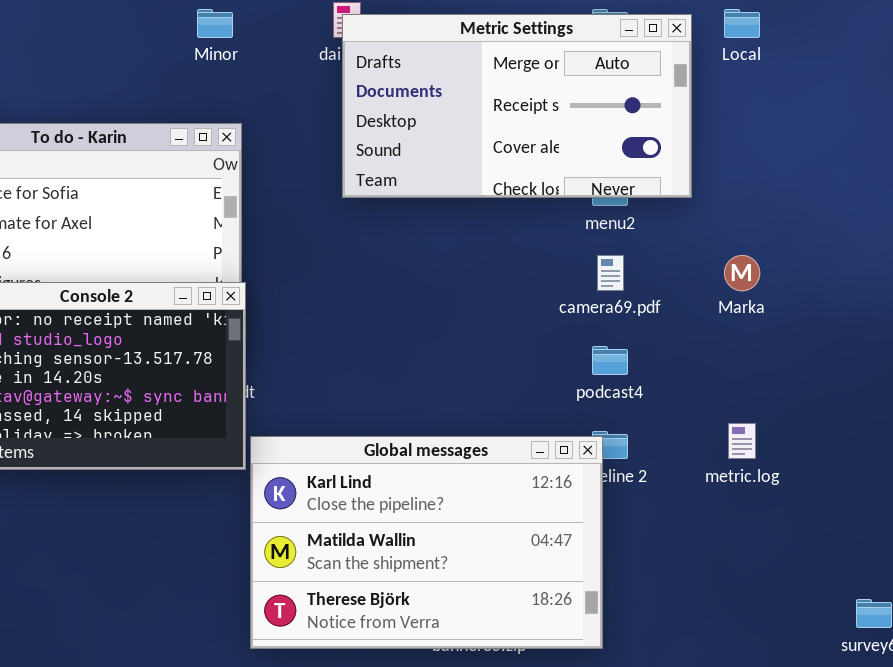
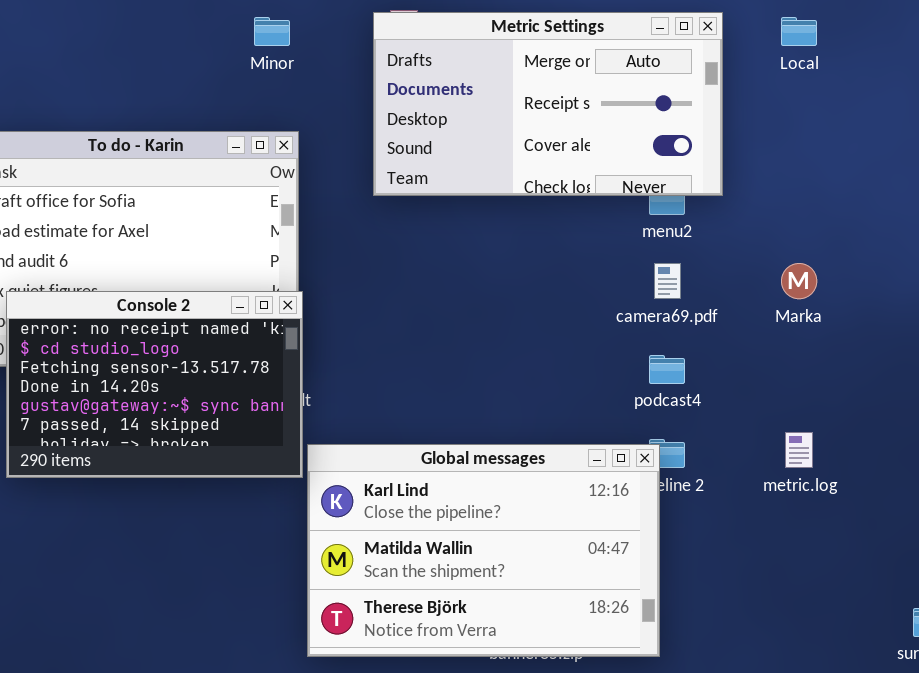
Metric Settings: [342,14,692,198] -> [373,12,723,196], moved

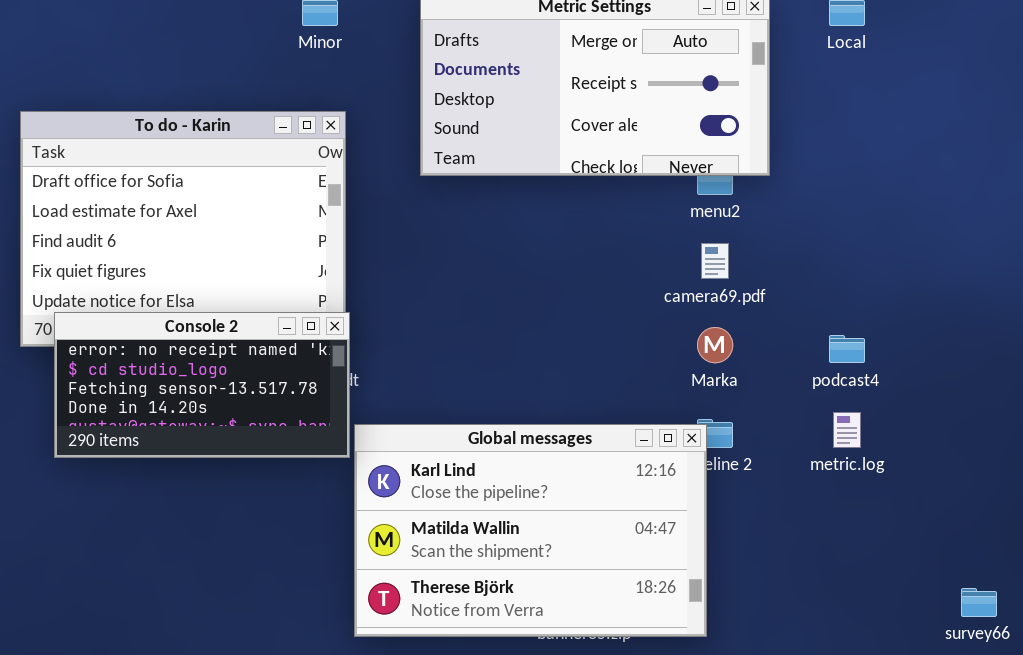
Marka: [781,263,817,299] -> [697,327,733,363], moved
Console 2: [6,291,303,478] -> [54,312,350,458], resized
podcast4: [649,355,685,384] -> [829,335,865,363], moved

